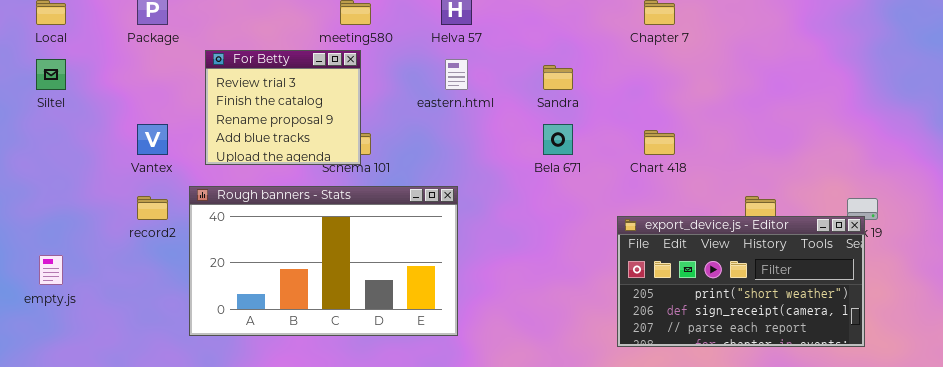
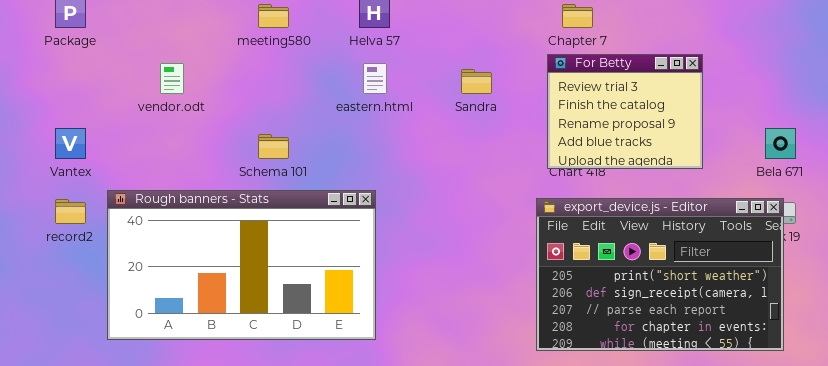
For Betty: [205,50,361,165] -> [547,54,703,169], moved
Bela 671: [543,124,573,155] -> [765,128,796,159], moved
export_device.js - Editor: [617,216,865,347] -> [536,198,784,351], resized

